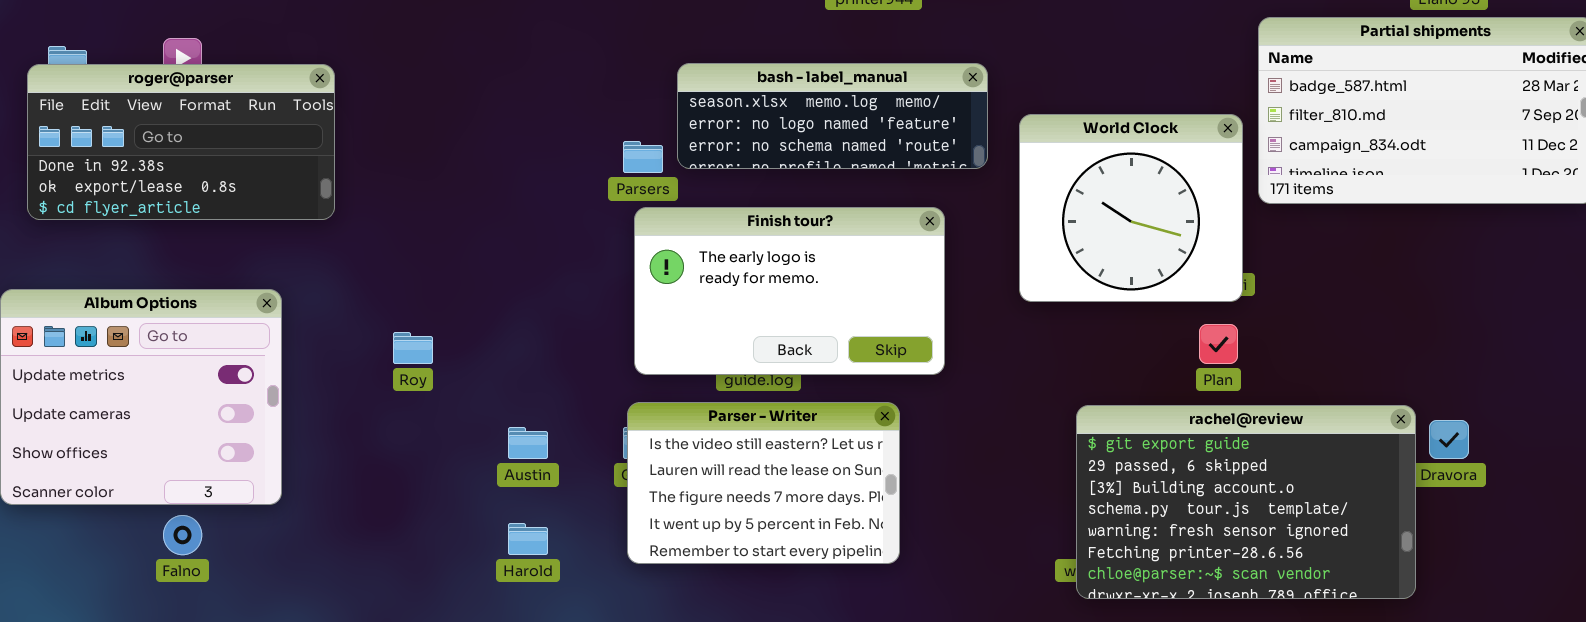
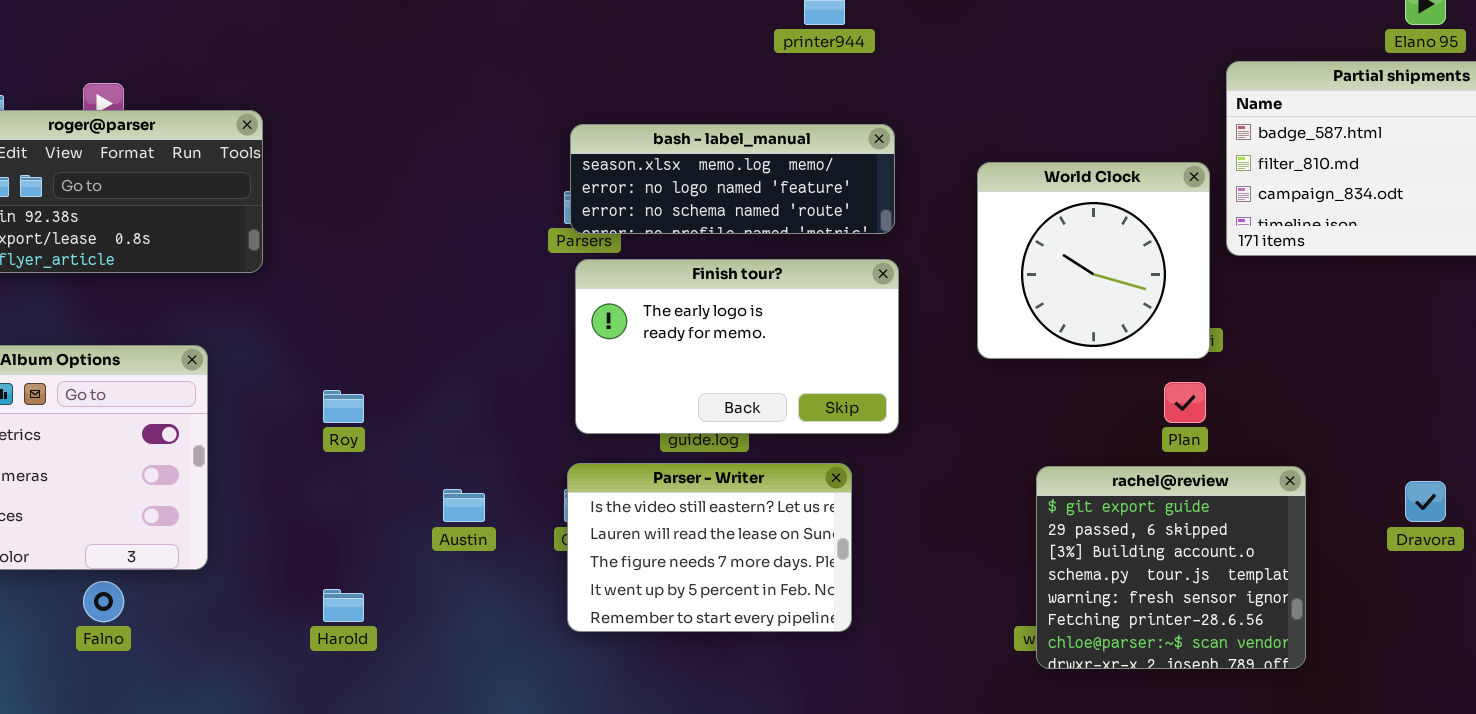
bash - label_manual: [677,63,988,169] -> [570,124,895,234], moved
rachel@review: [1076,405,1416,599] -> [1036,466,1306,669], resized
Harold: [508,523,548,555] -> [323,589,364,622], moved

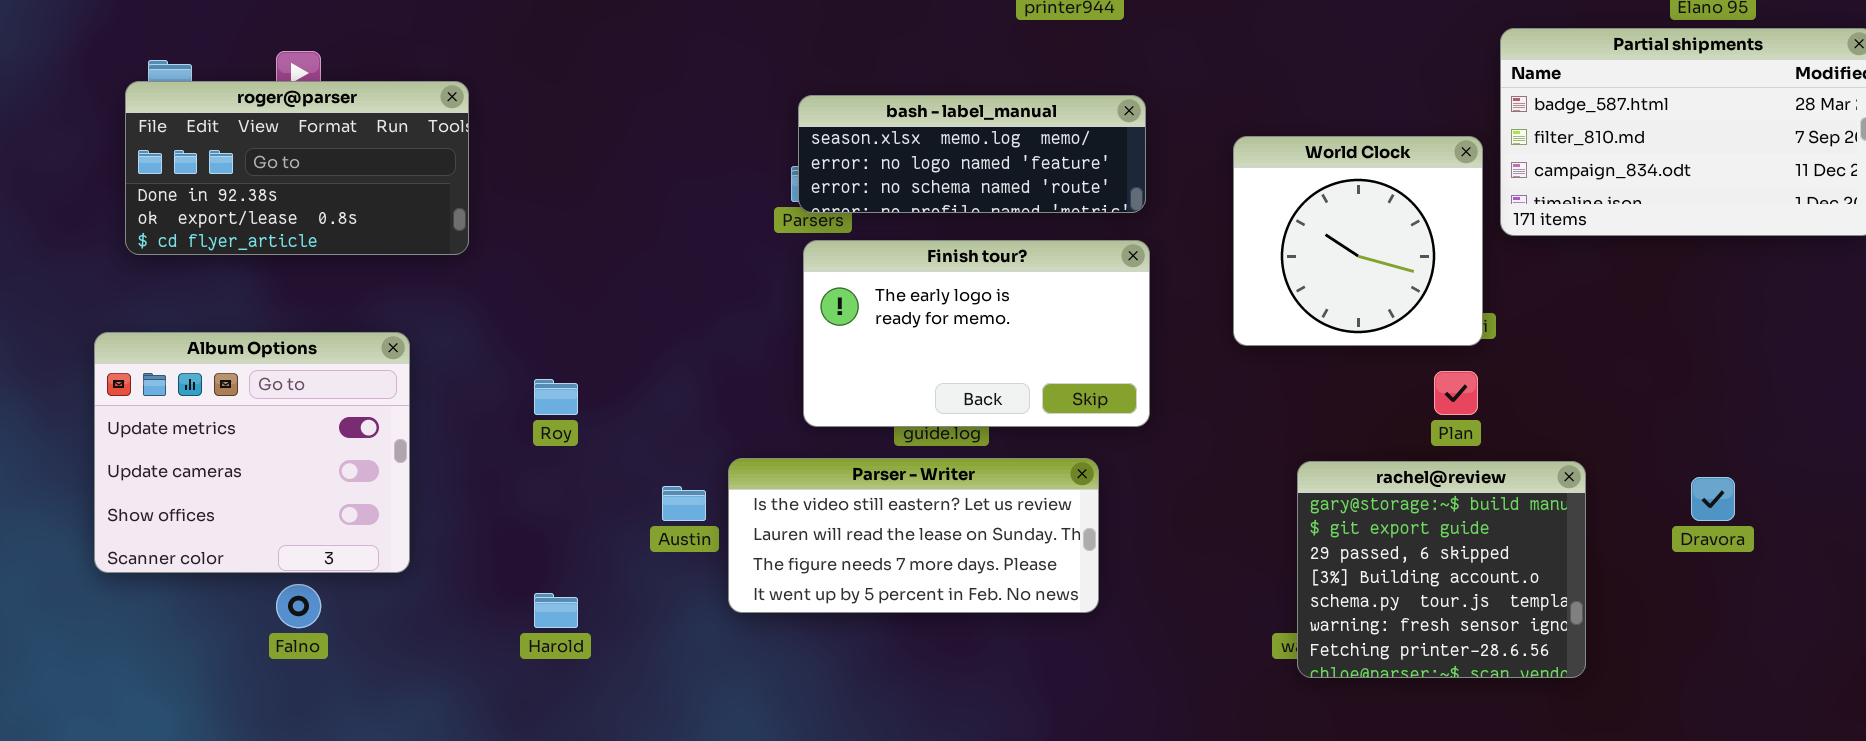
Parser - Writer: [567,463,852,632] -> [728,458,1099,613], resized
rachel@review: [1036,466,1306,669] -> [1297,461,1586,678], scrolled up 1 row

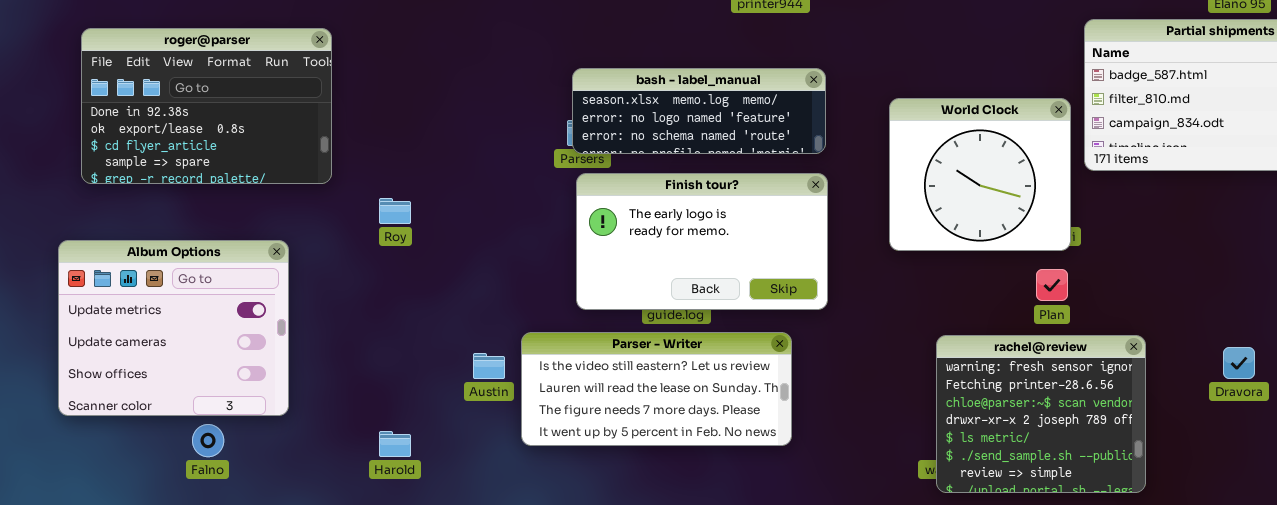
roger@parser: [125,81,469,255] -> [81,28,332,184], resized
Roy: [534,379,578,415] -> [379,198,411,224], moved
rachel@review: [1297,461,1586,678] -> [936,335,1146,493], scrolled down 5 rows

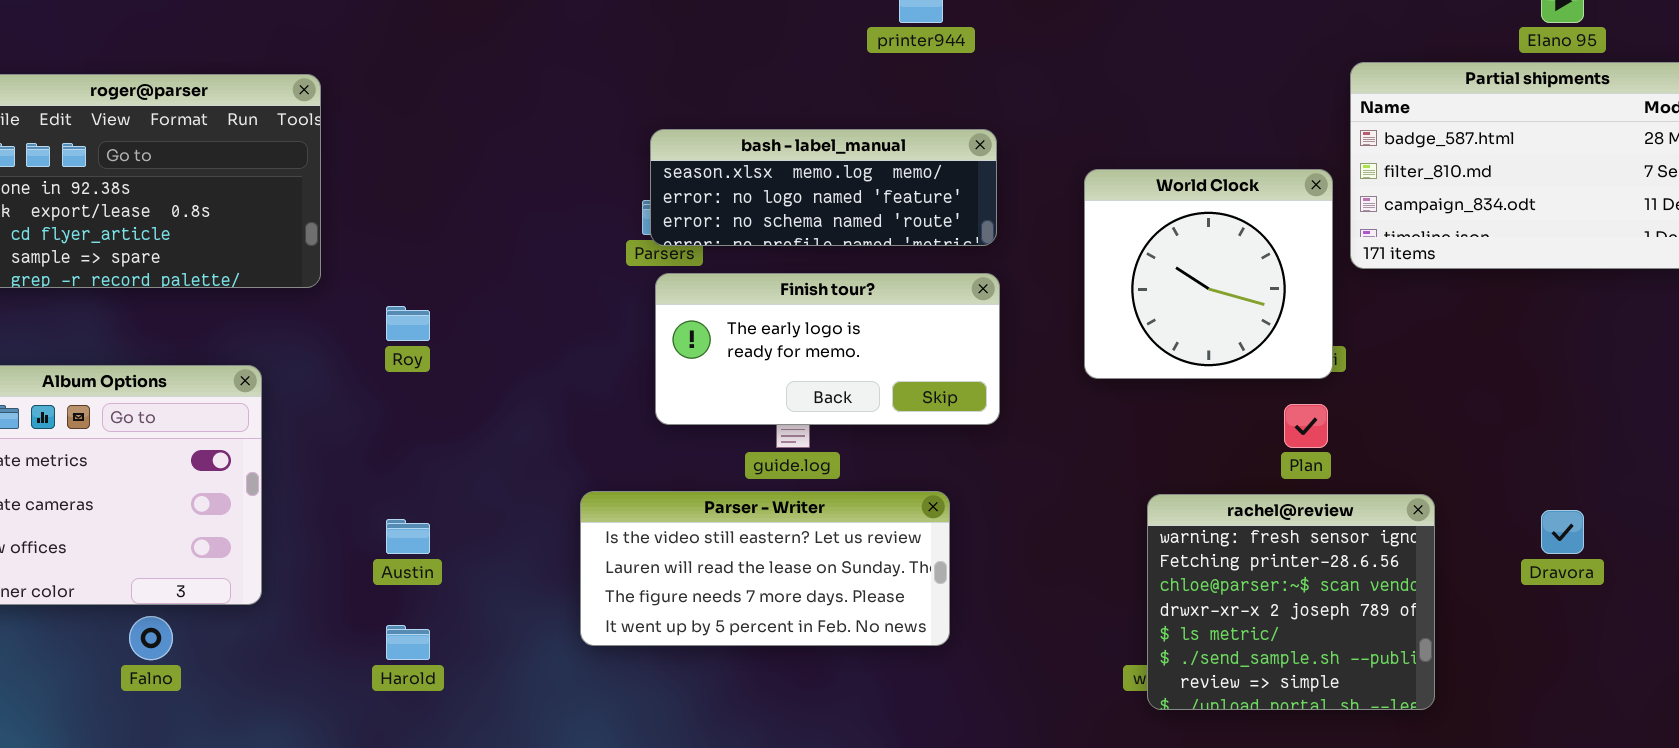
Finish tour?: [576,173,828,310] -> [655,273,1000,425], resized
Austin: [473,353,505,379] -> [386,519,430,554], moved

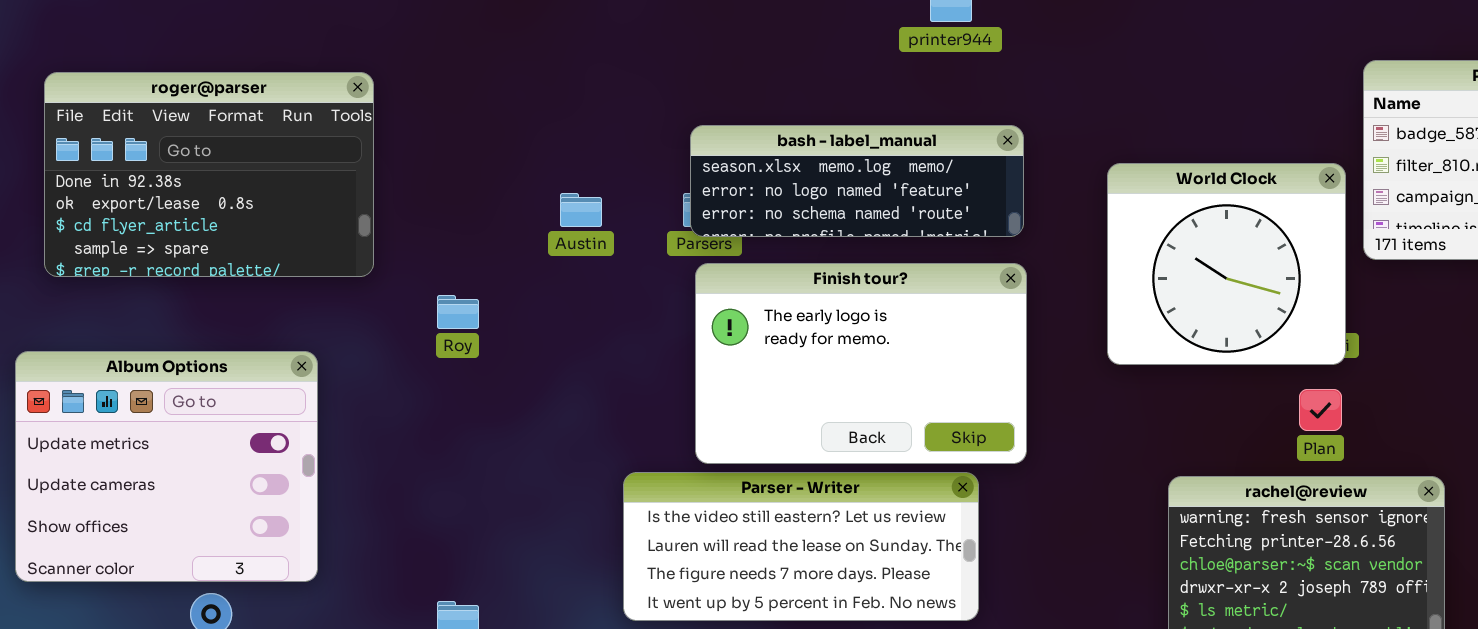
Finish tour?: [655,273,1000,425] -> [695,263,1027,464], resized
Austin: [386,519,430,554] -> [560,193,602,227], moved

